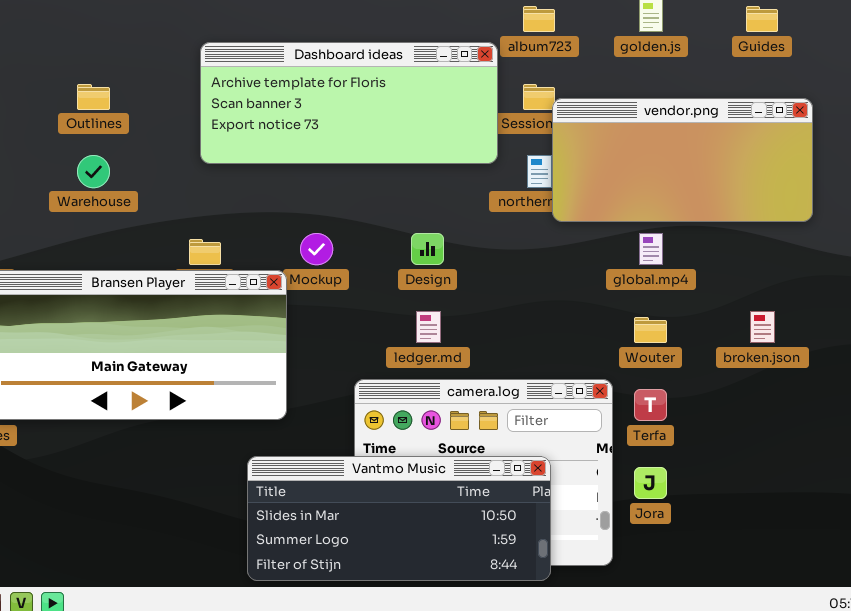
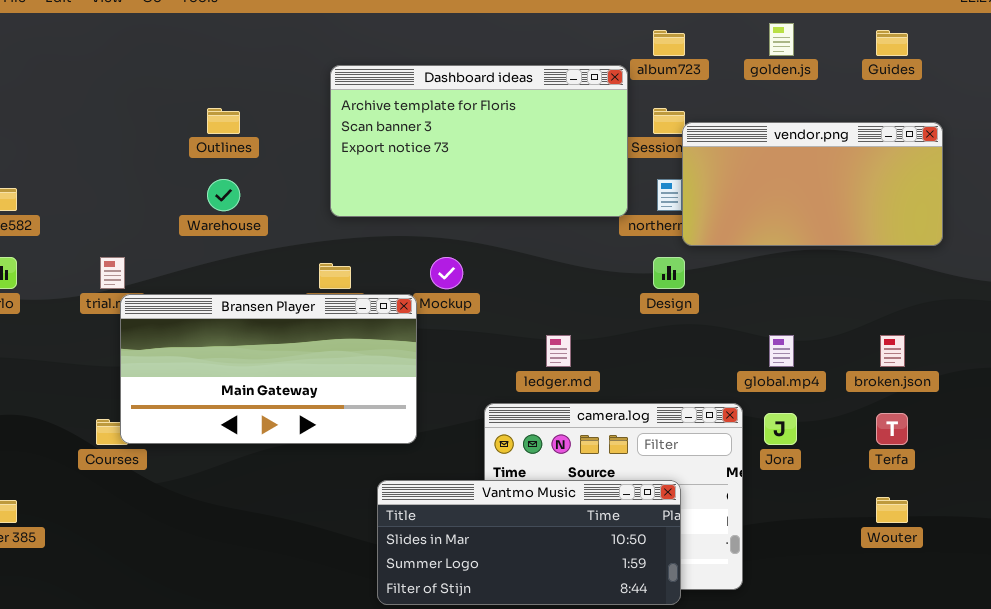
Dashboard ideas: [200,42,498,164] -> [330,65,628,217], resized
Design: [411,233,444,265] -> [653,257,685,289], moved
global.mp4: [639,233,663,265] -> [769,335,794,367], moved
Wouter: [634,317,667,343] -> [876,497,908,523], moved
Terfa: [634,389,667,421] -> [876,413,908,445], moved
Jora: [634,467,667,499] -> [764,413,797,445], moved

